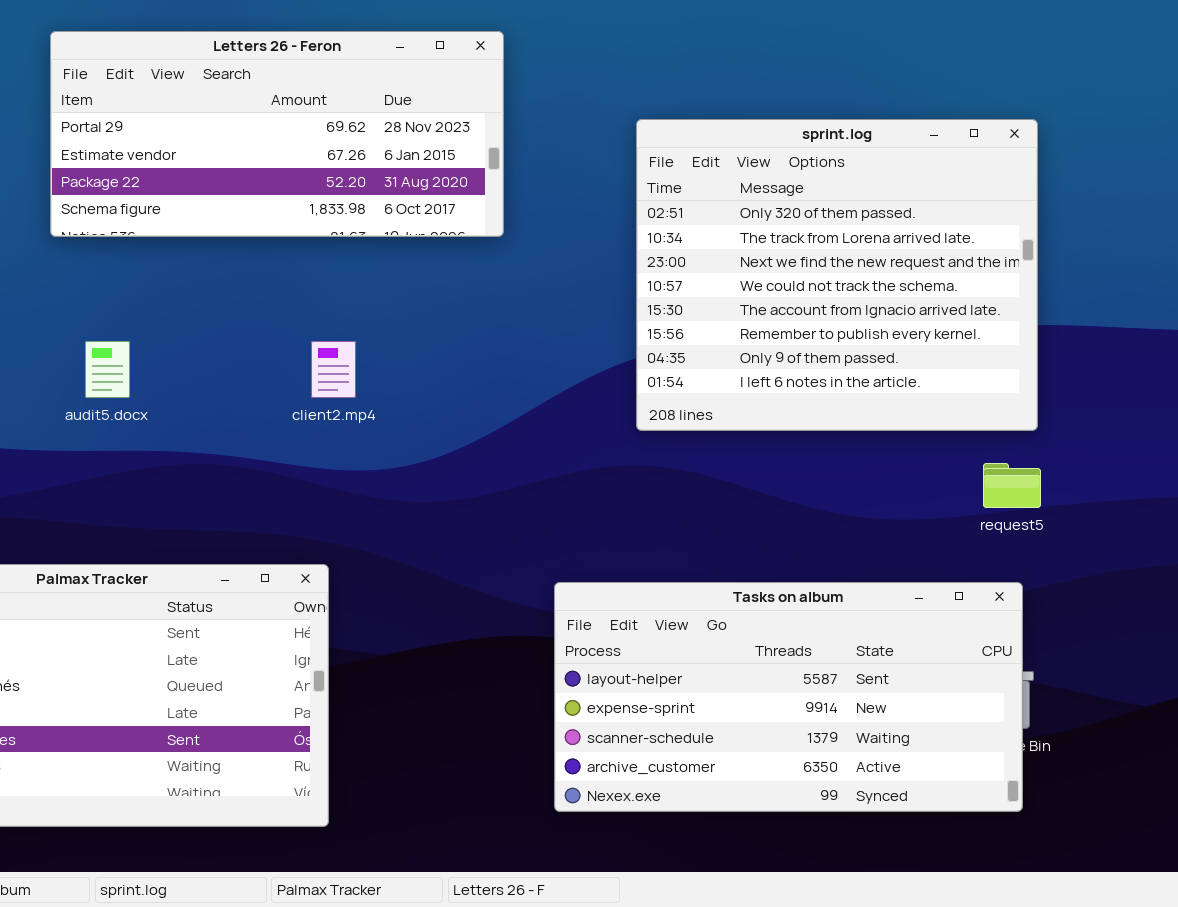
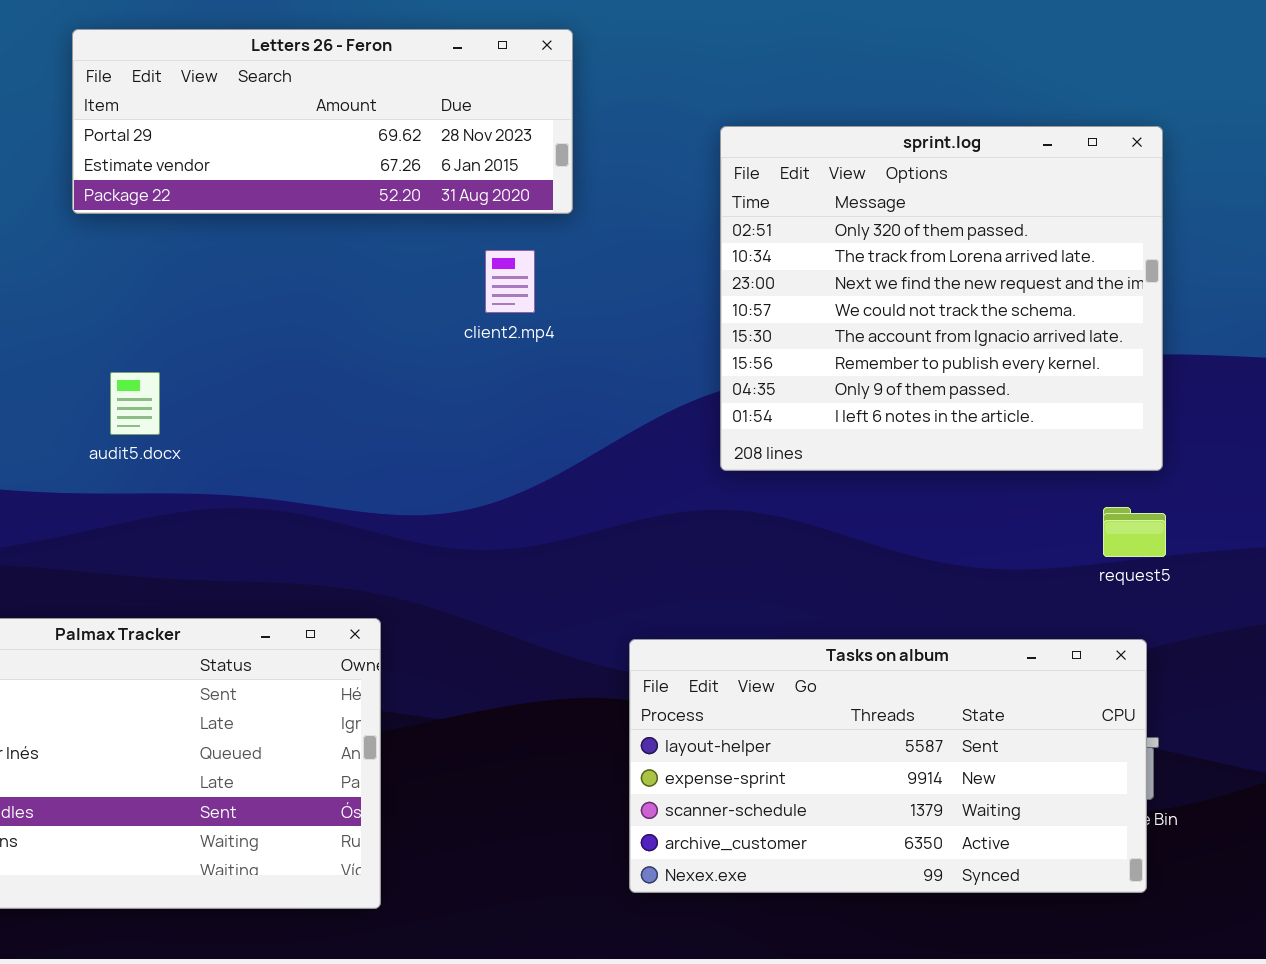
Letters 26 - Feron: [50,31,504,237] -> [72,29,573,214], resized
client2.mp4: [311,341,356,398] -> [485,250,535,313], moved

